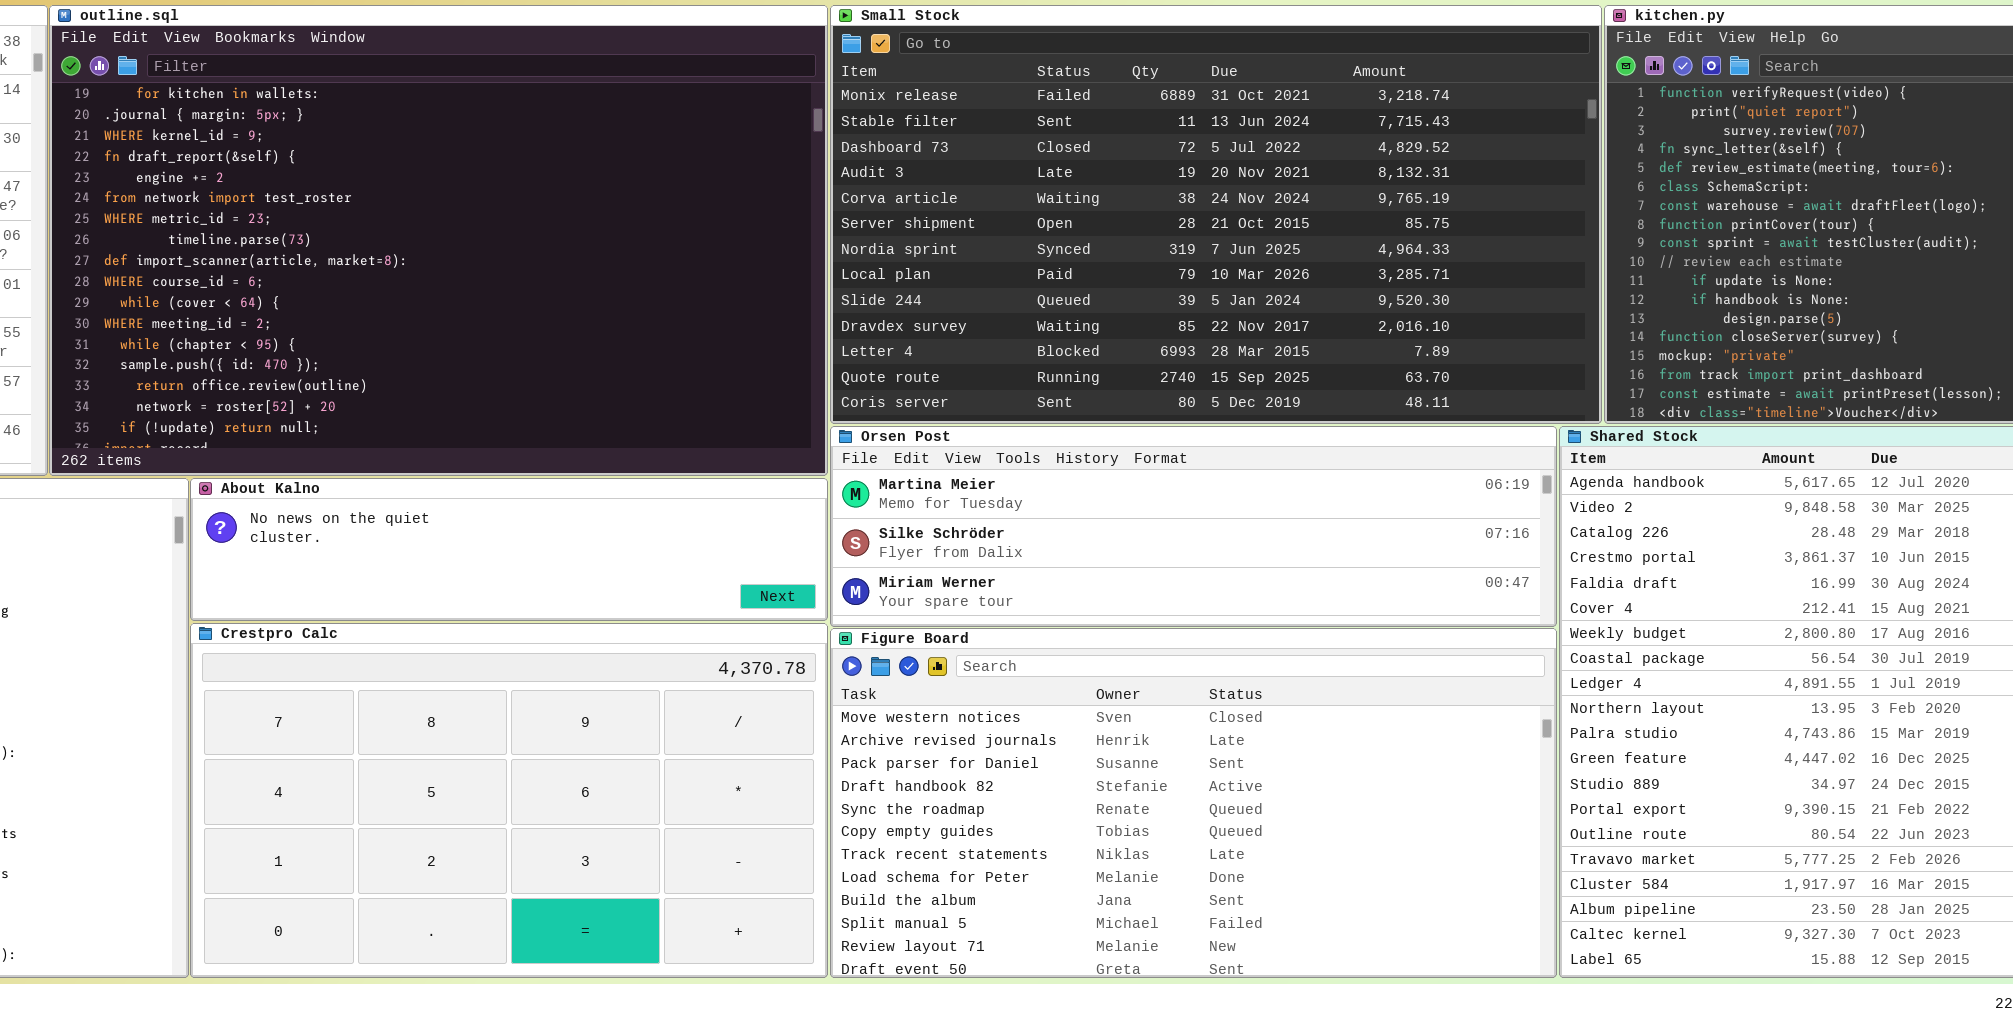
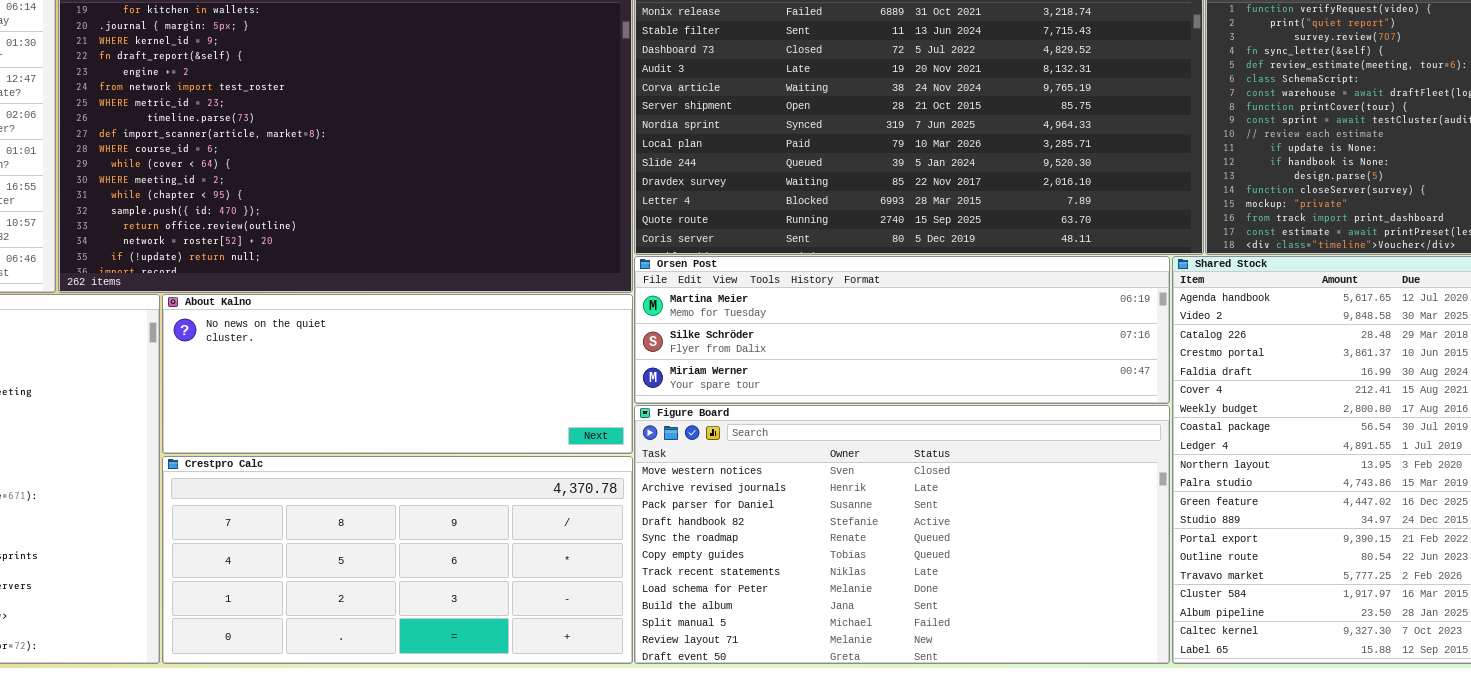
About Kalno: [190,478,828,621] -> [162,294,633,454], resized
Crestpro Calc: [190,623,828,978] -> [162,456,633,664], resized

